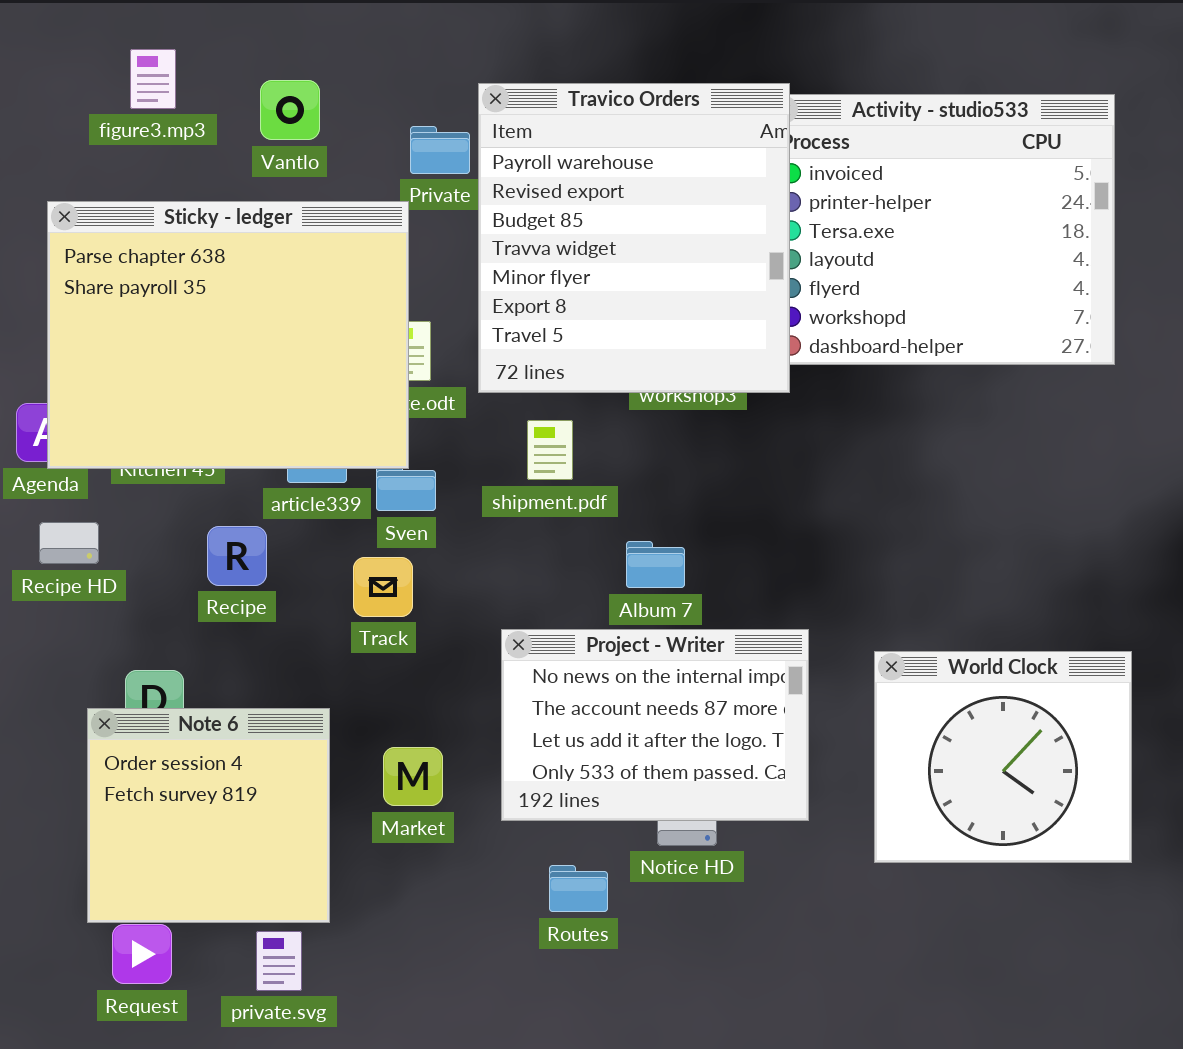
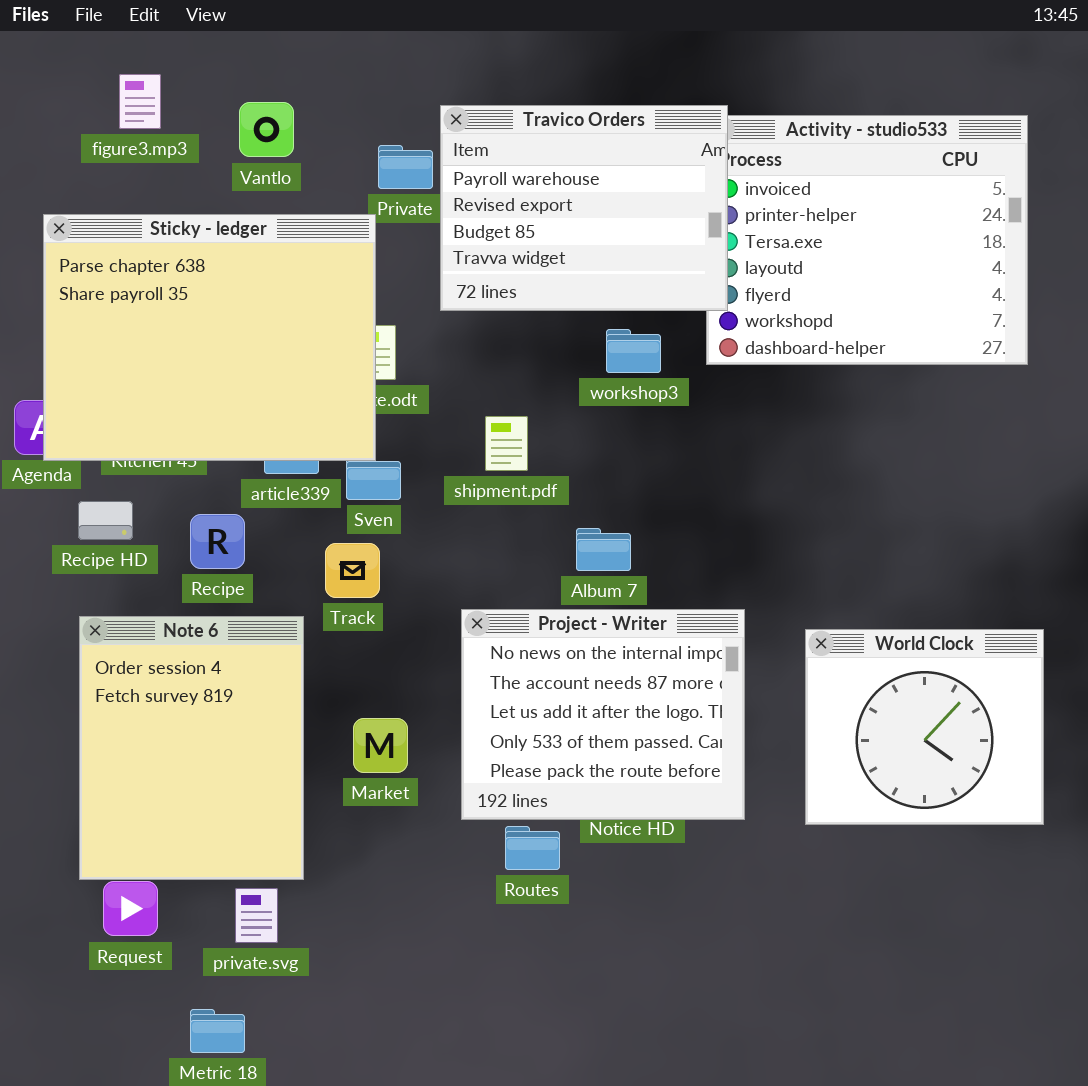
Travico Orders: [478,83,790,393] -> [440,105,728,311], resized
Recipe HD: [39,522,99,564] -> [78,501,133,540], moved
Project - Writer: [501,629,809,821] -> [461,609,745,820], resized
Note 6: [87,708,330,923] -> [79,616,304,880], resized

